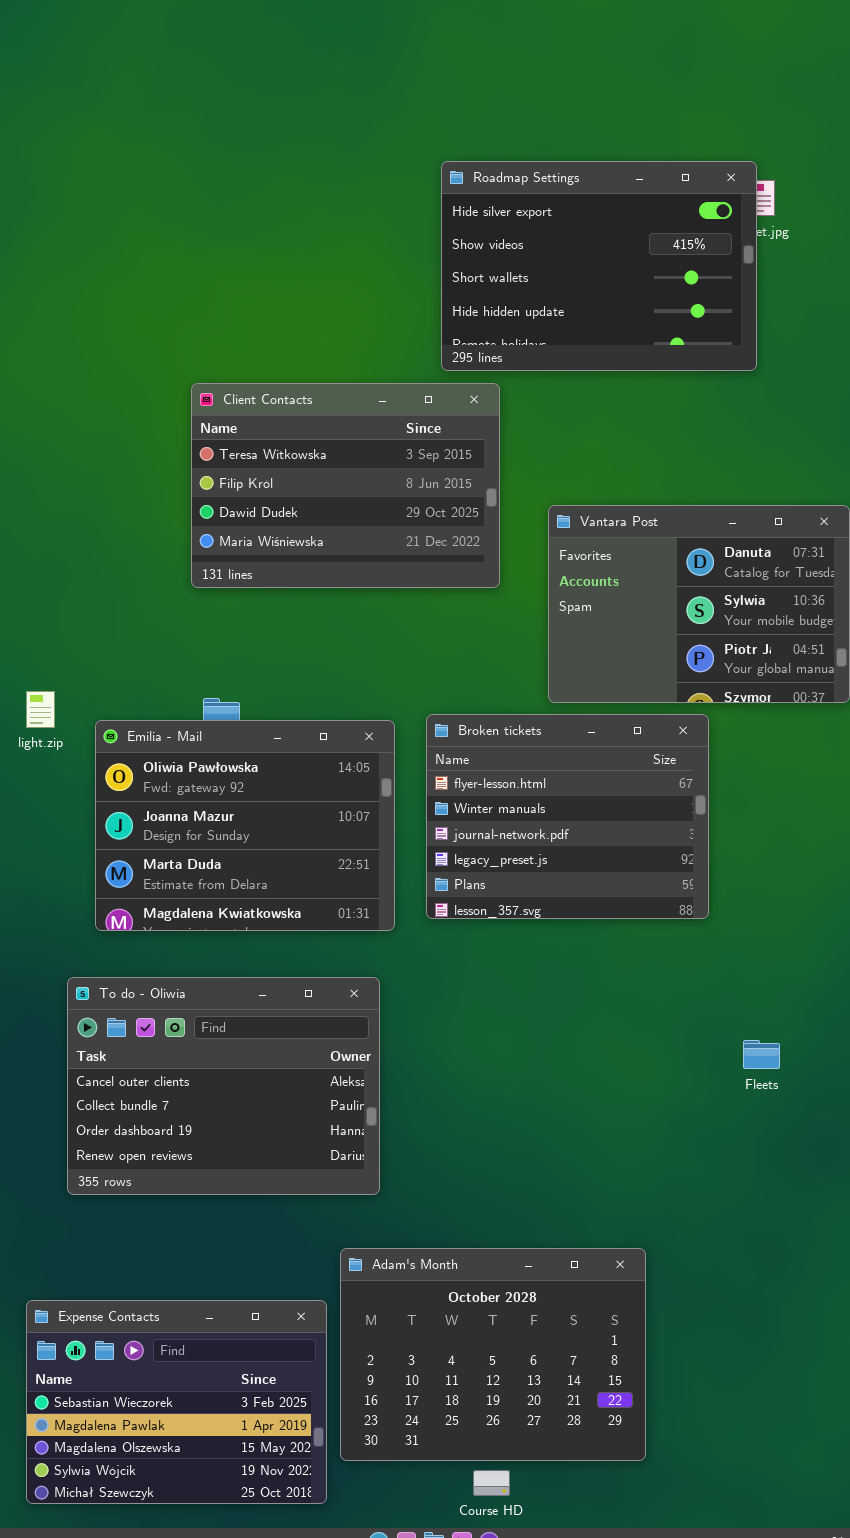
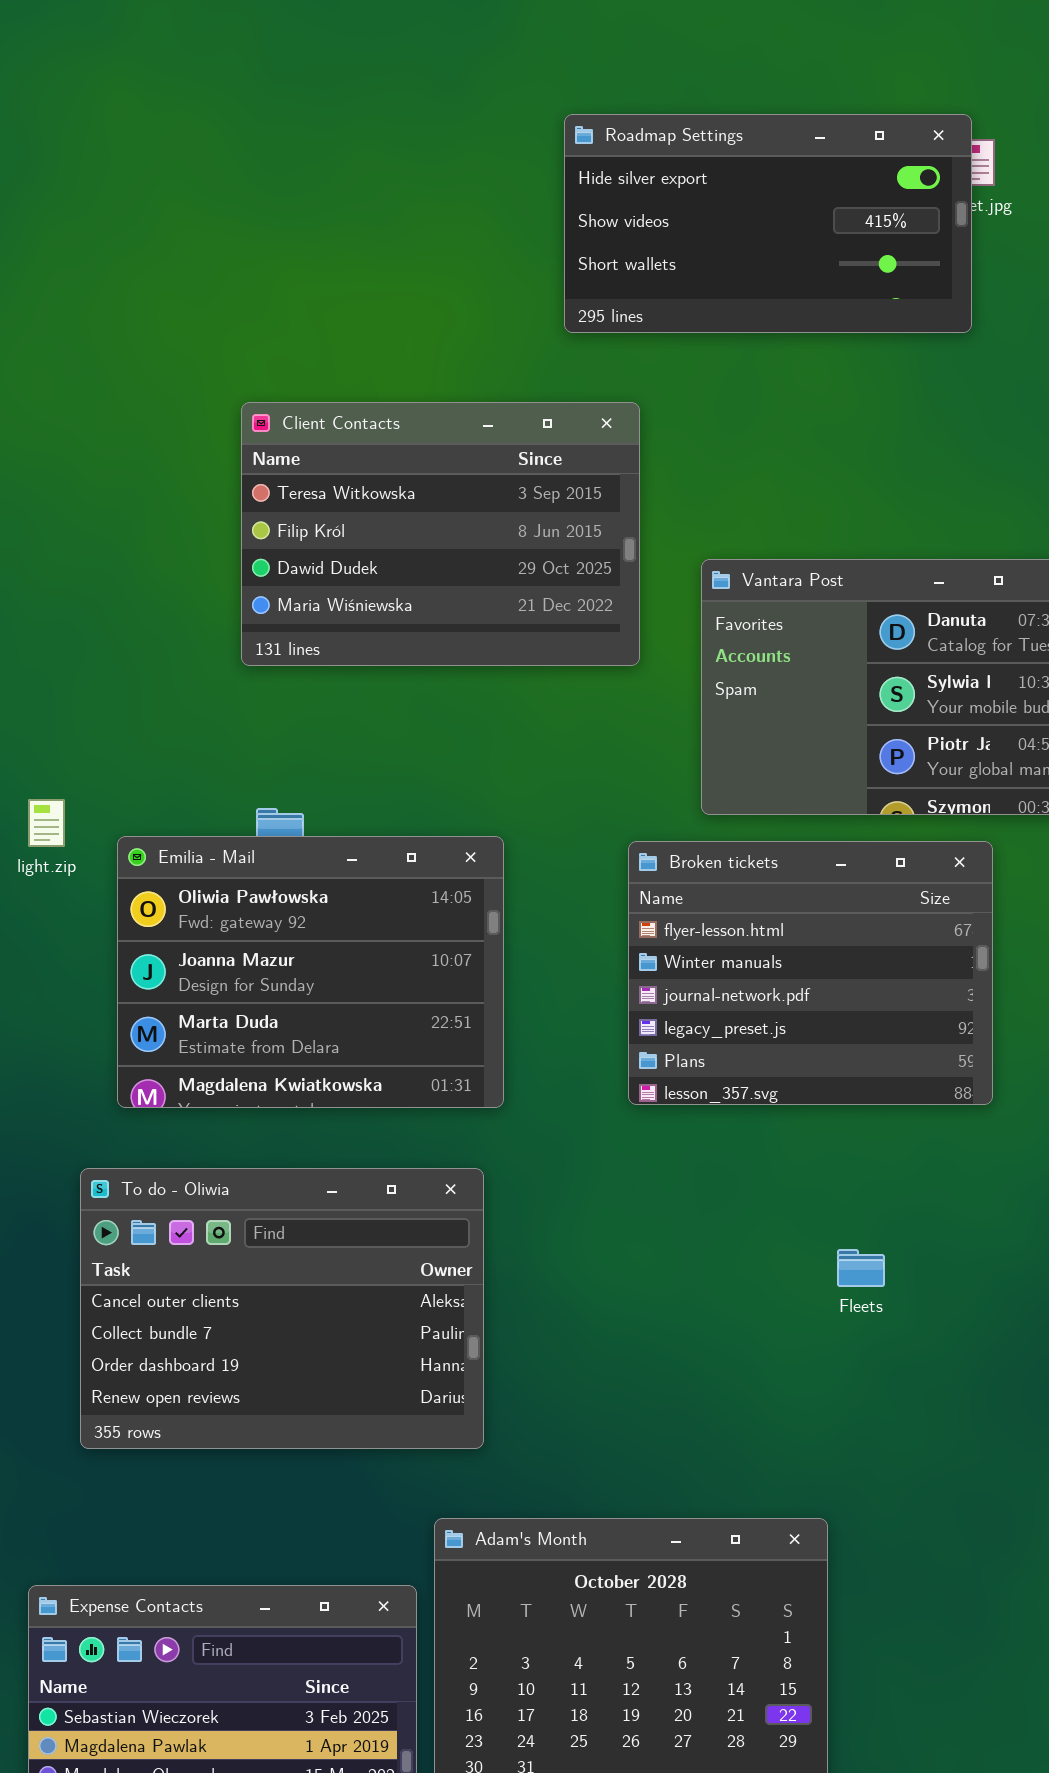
Roadmap Settings: [441,161,757,371] -> [564,114,972,333], resized
Broken tickets: [426,714,709,919] -> [628,841,993,1105], moved
Fleets: [743,1040,780,1069] -> [837,1249,885,1287], moved

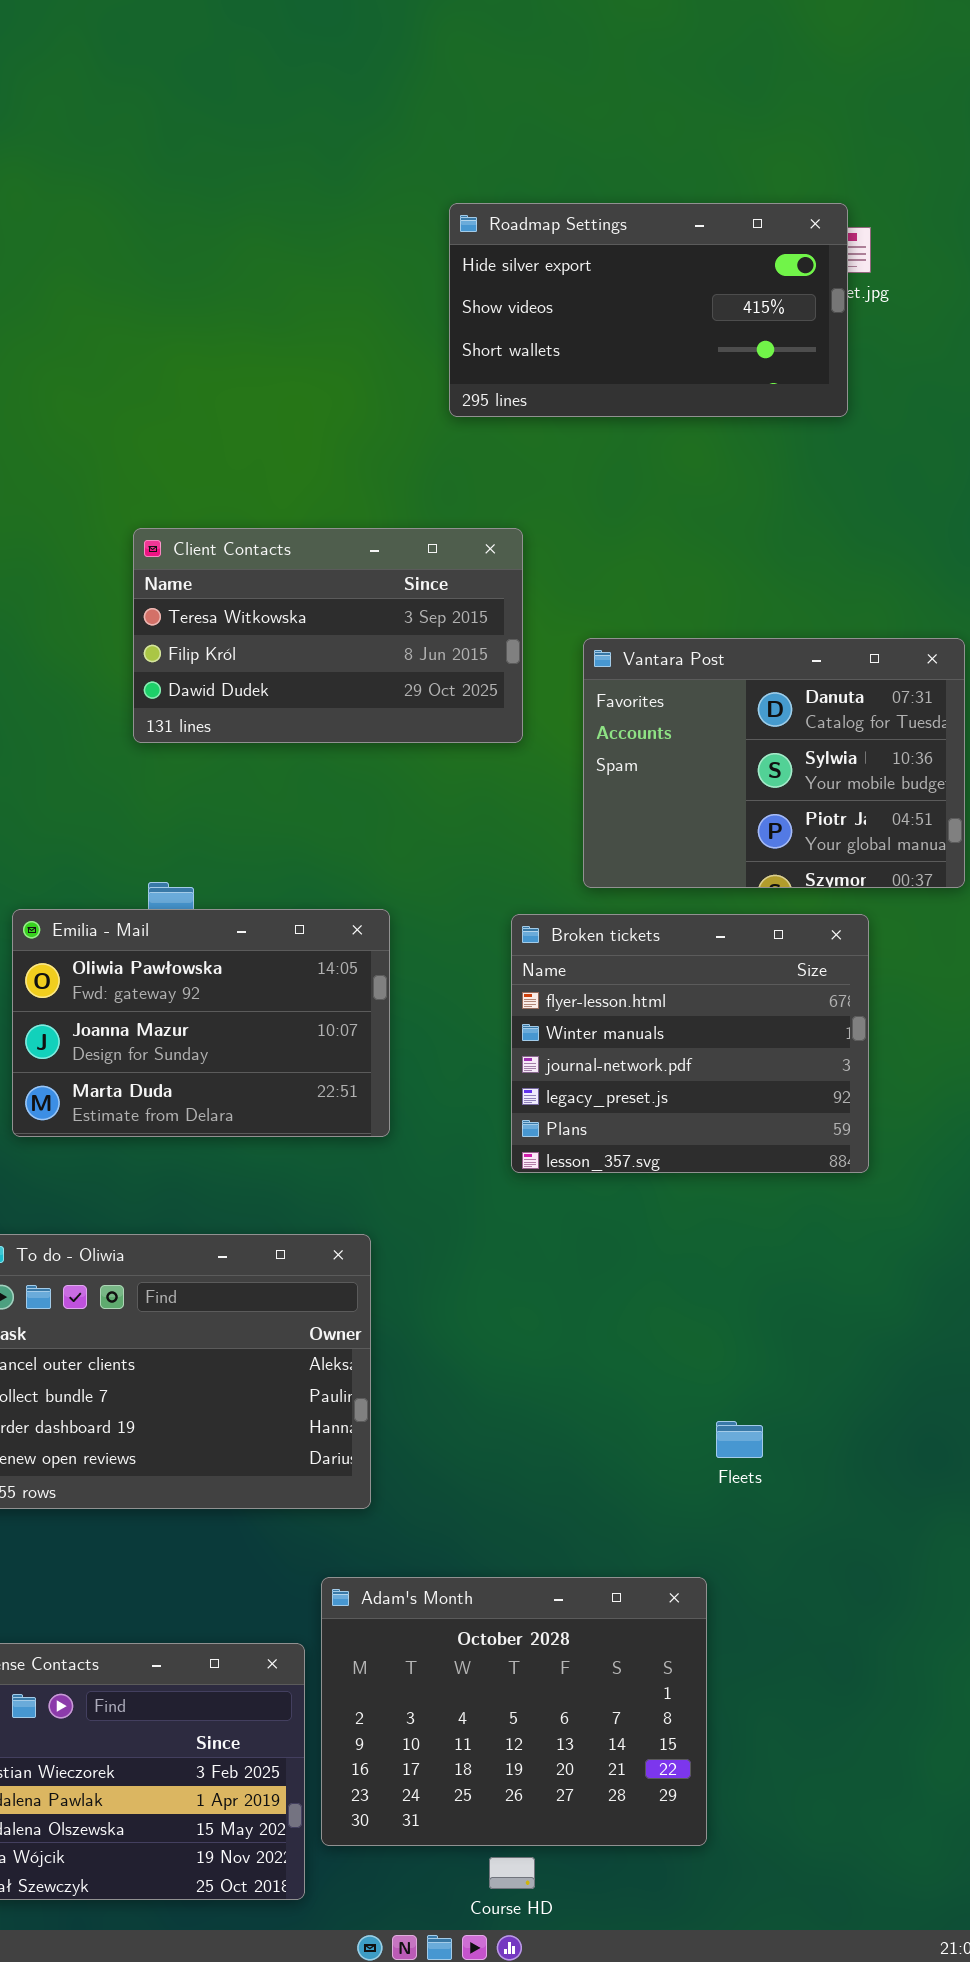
Client Contacts: [241,402,640,666] -> [133,528,523,743], resized
Emilia - Mail: [117,836,504,1108] -> [12,909,390,1137], resized
Fleets: [837,1249,885,1287] -> [716,1421,763,1458], moved

